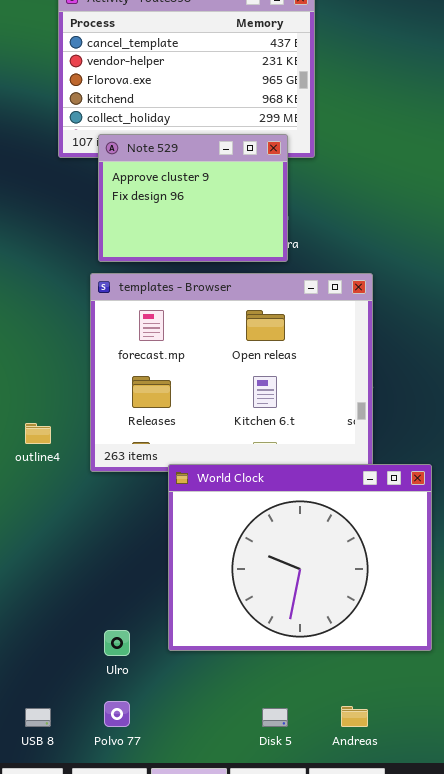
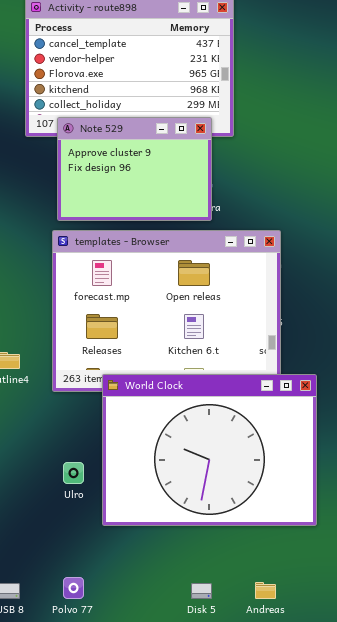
World Clock: [168,464,432,651] -> [102,374,317,526], moved
Ulro: [104,630,130,656] -> [63,462,84,484], moved

